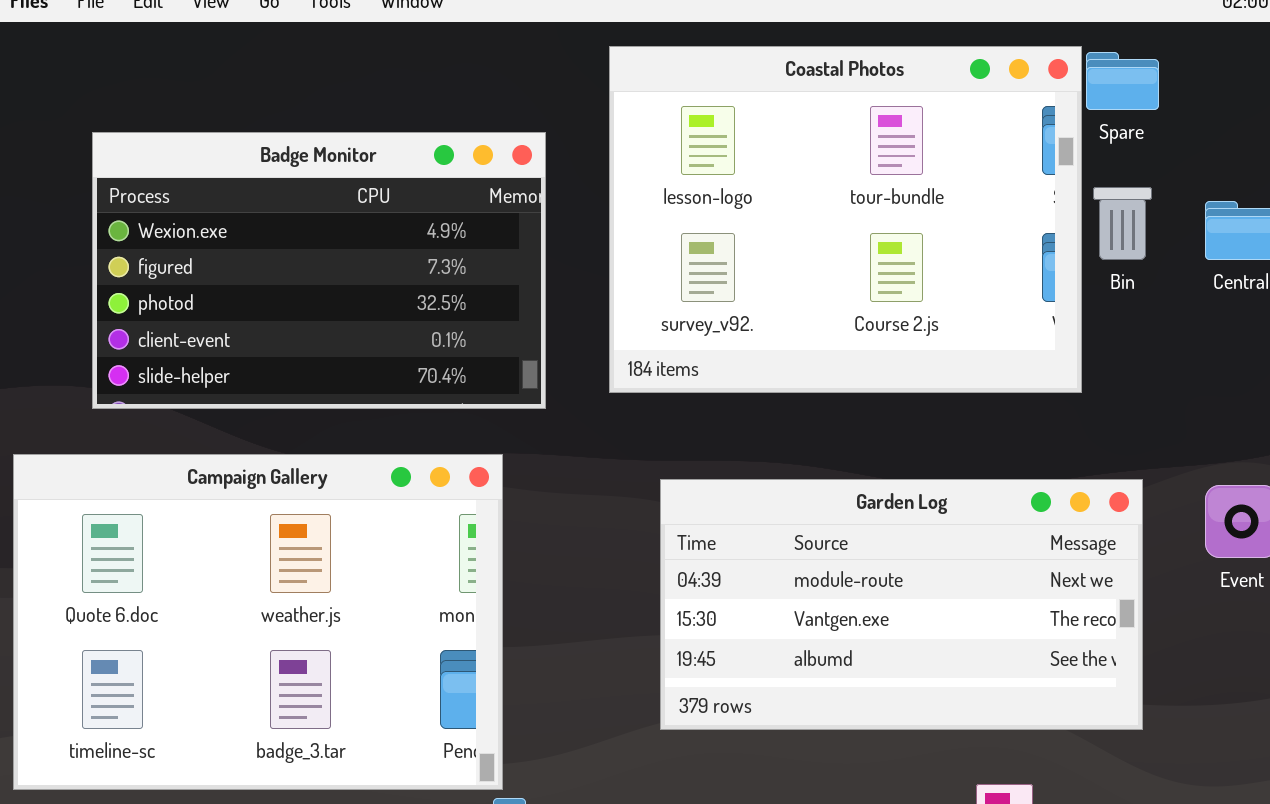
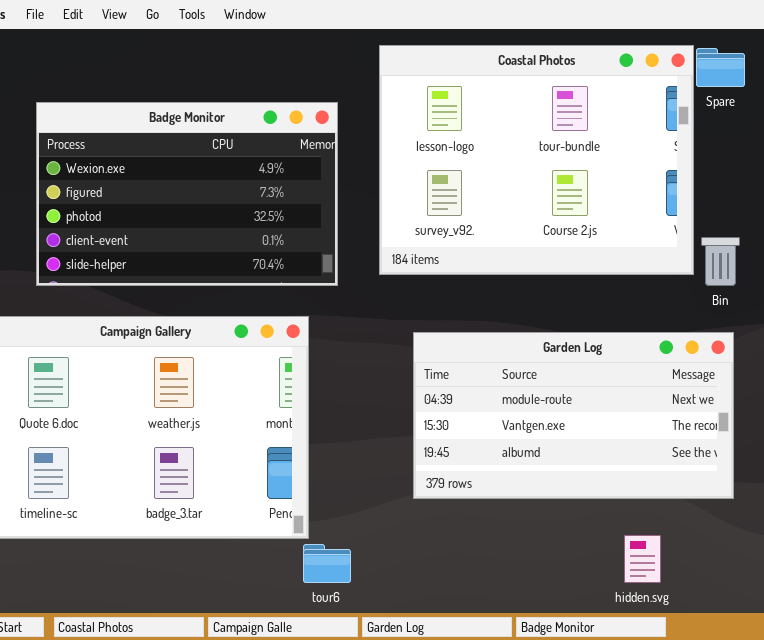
Bin: [1093,187,1152,260] -> [701,237,740,286], moved

